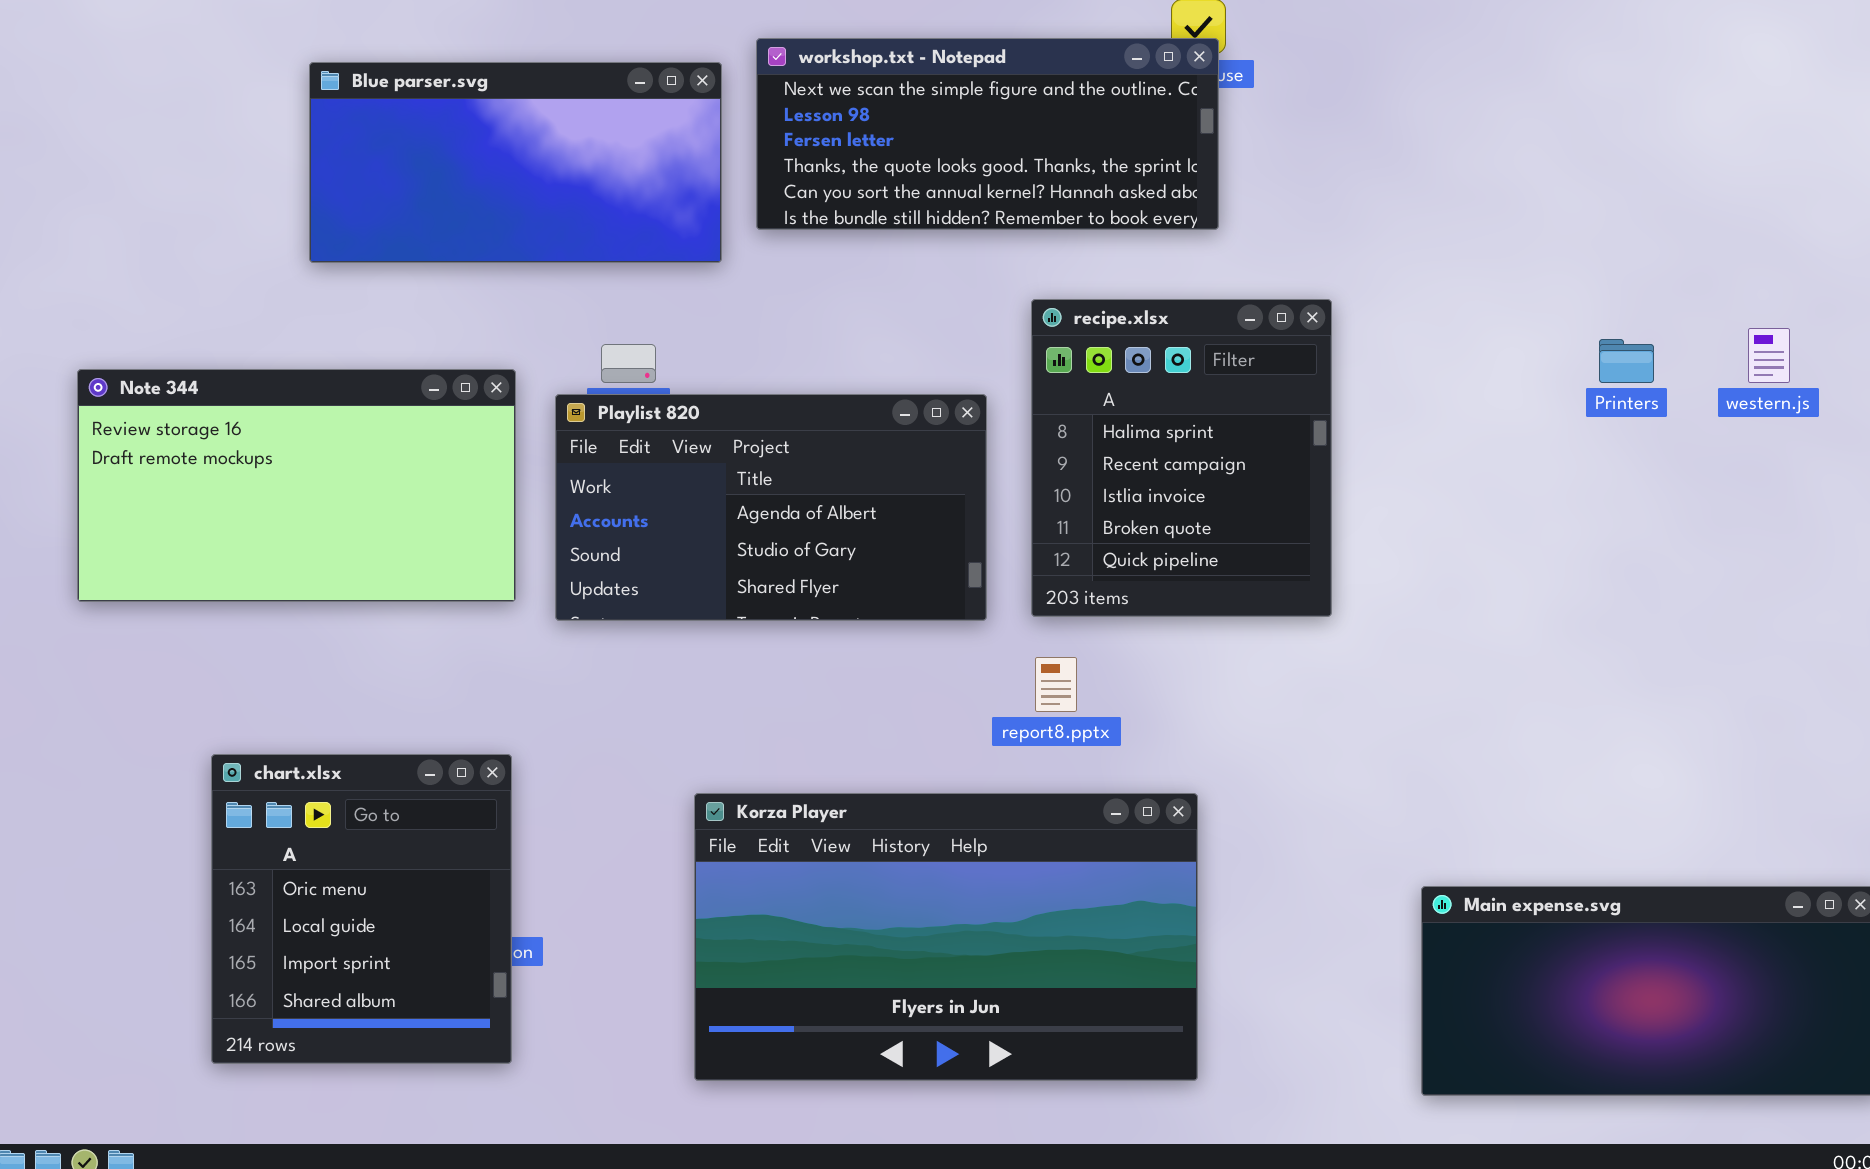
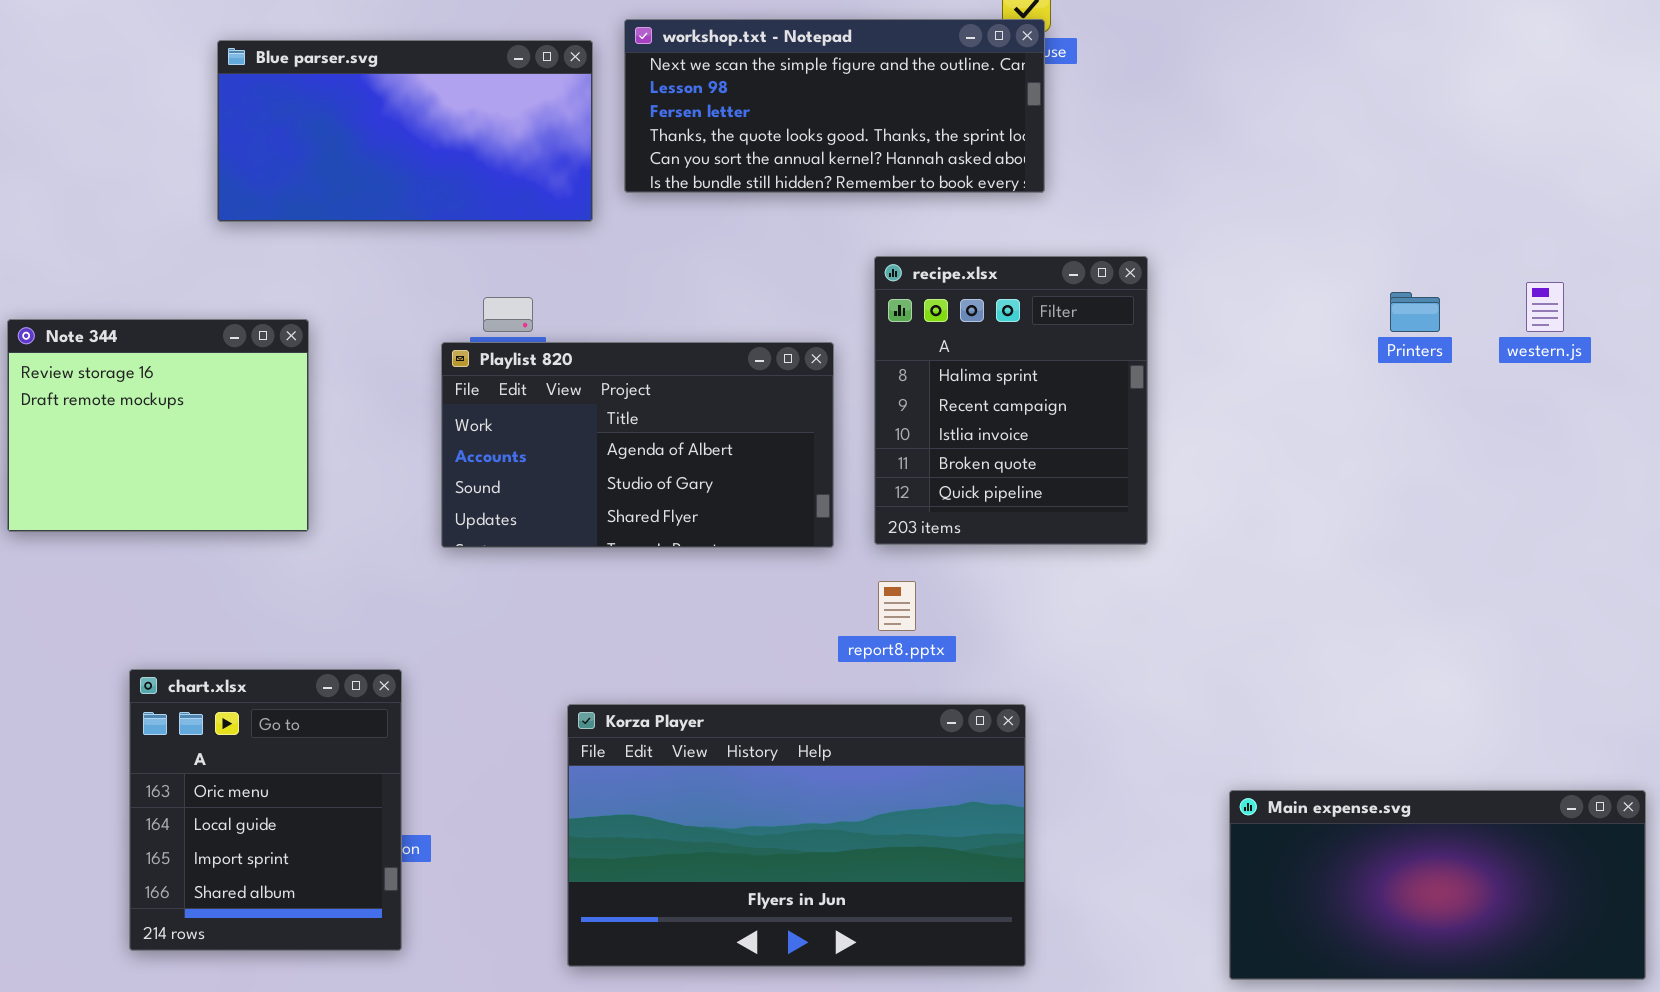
Note 344: [77,369,516,602] -> [7,319,309,532], resized

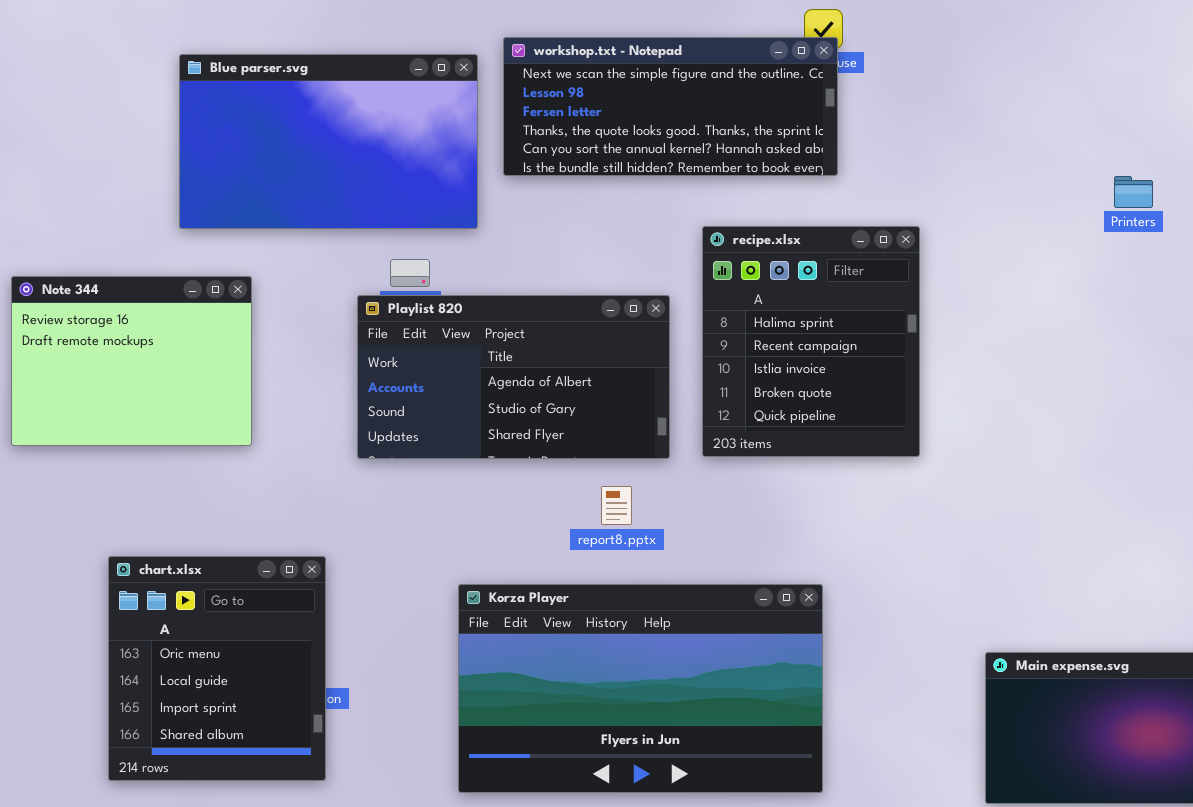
Blue parser.svg: [217,40,593,222] -> [179,54,478,229], resized
Printers: [1390,292,1440,332] -> [1114,176,1153,208], moved
report8.pptx: [878,581,916,631] -> [601,486,632,525], moved

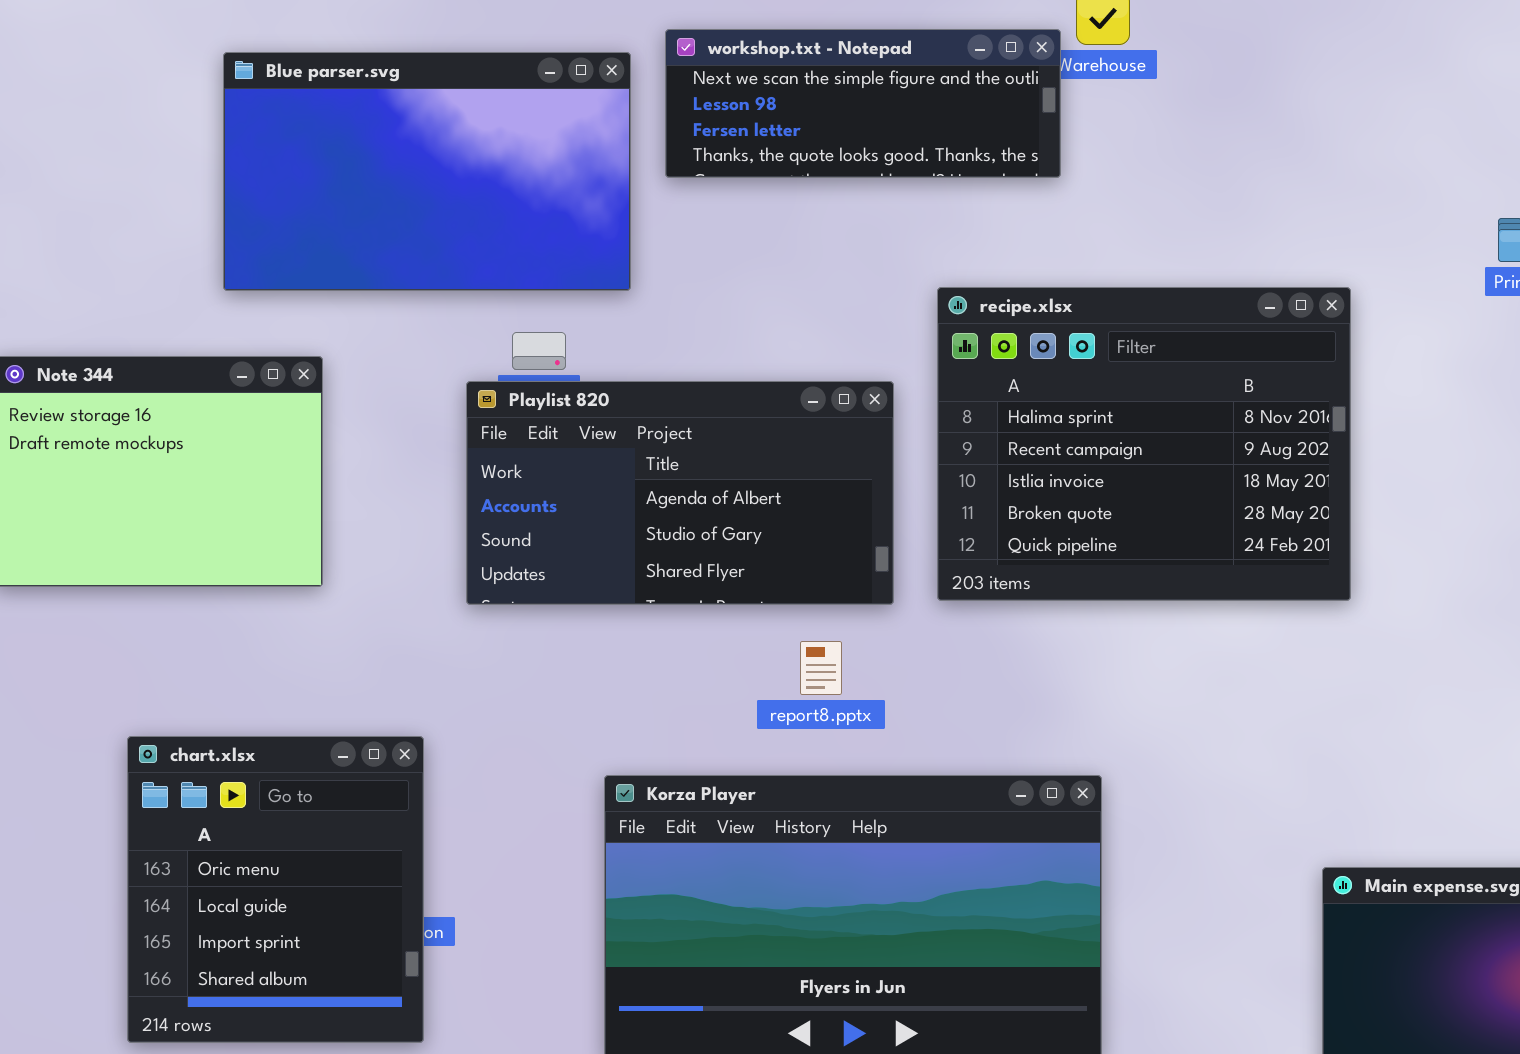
workshop.txt - Notepad: [503,37,838,176] -> [665,29,1061,178], resized
recipe.xlsx: [702,226,920,457] -> [937,287,1351,601], resized

